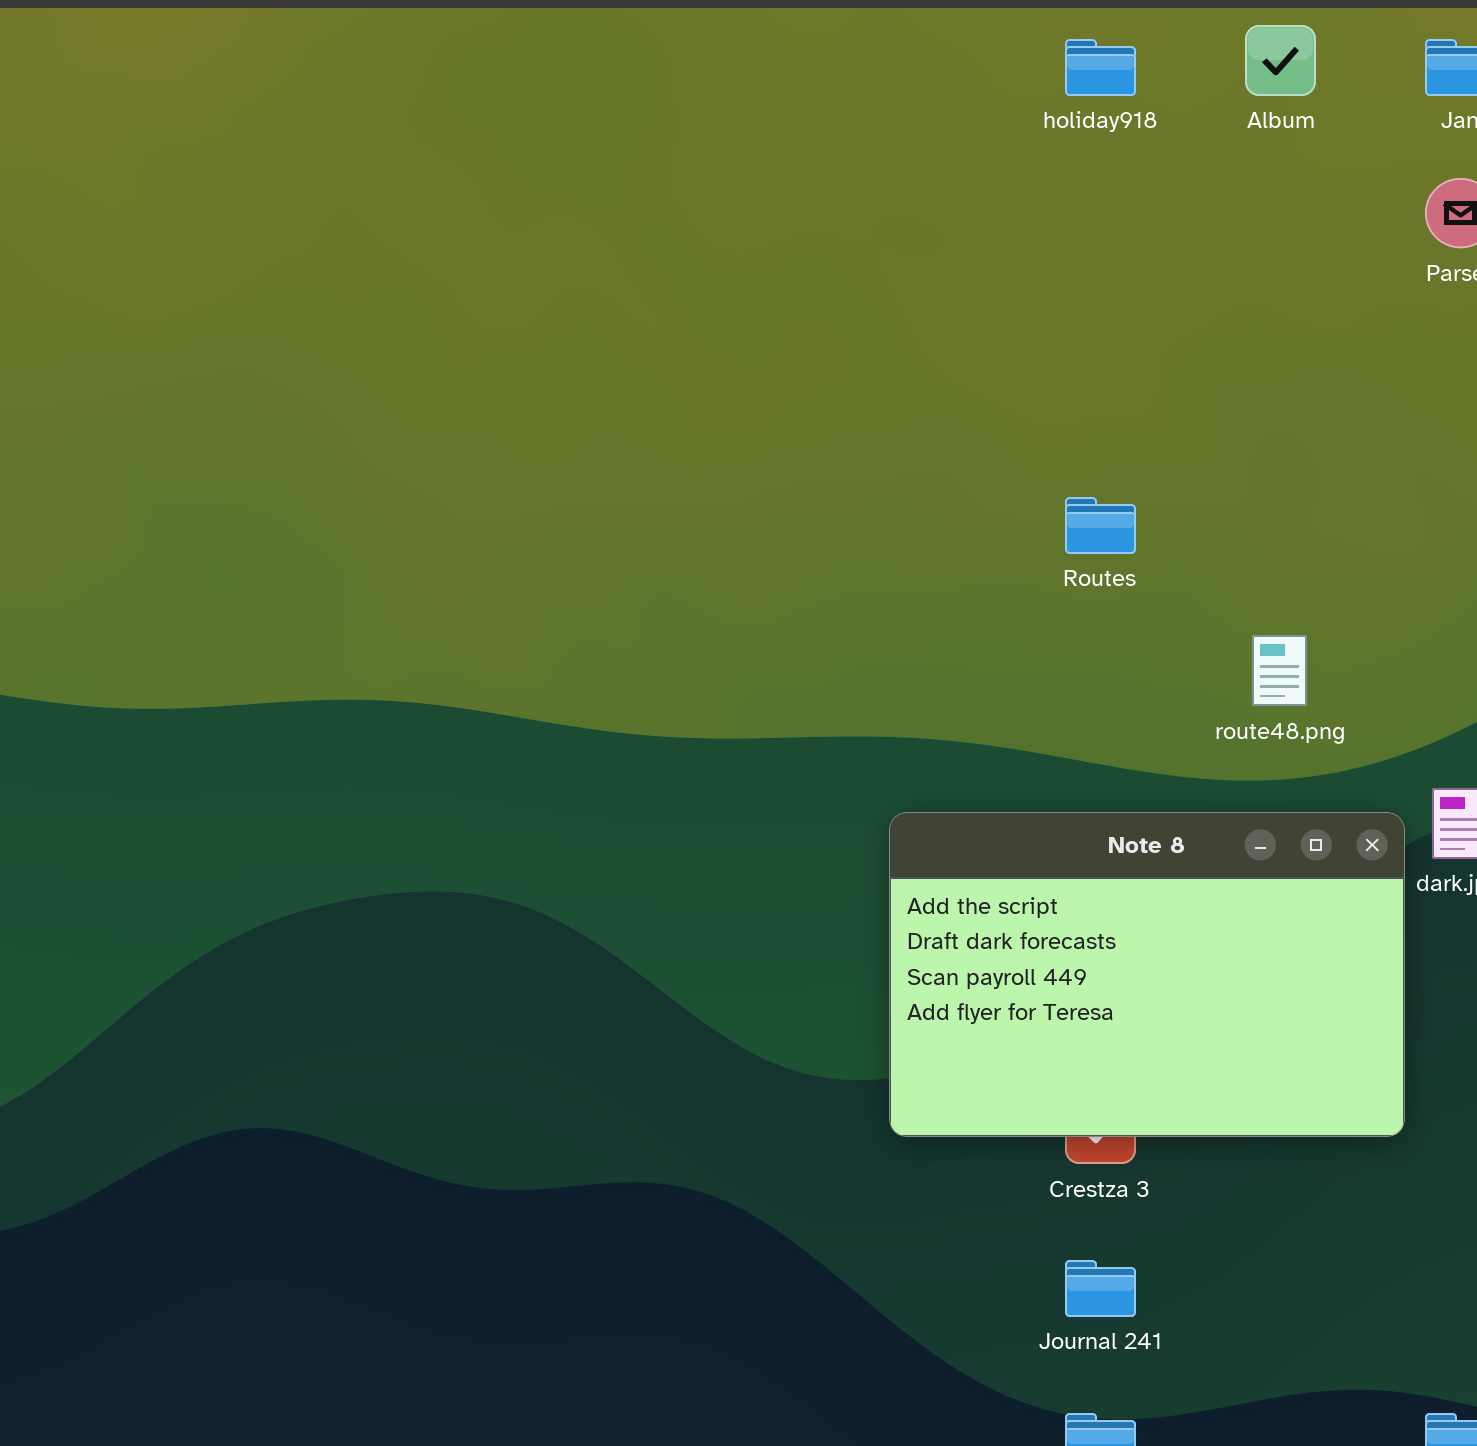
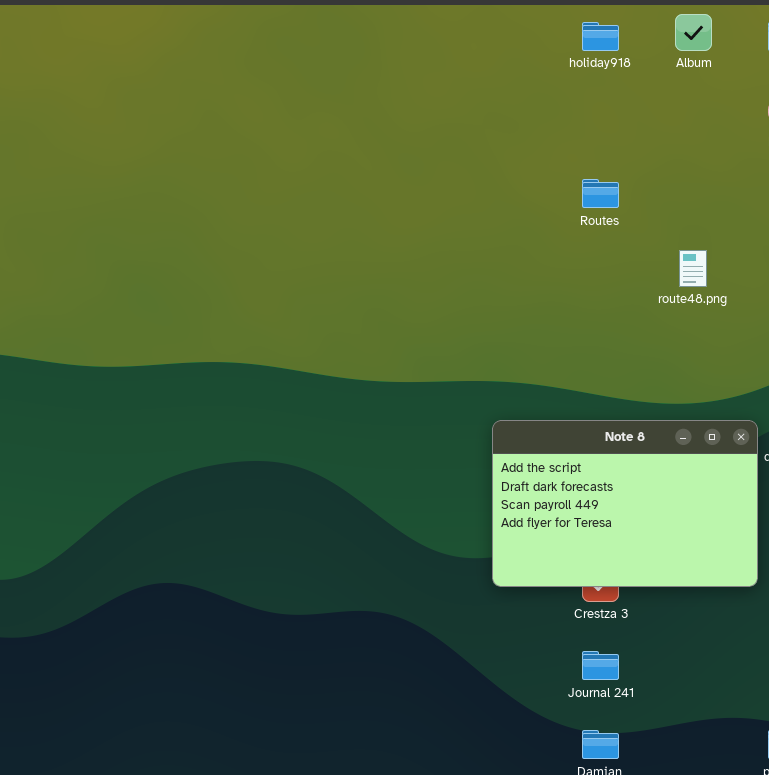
Routes: [1065,497,1136,554] -> [582,179,619,208], moved
route48.png: [1252,635,1307,706] -> [679,250,707,287], moved

